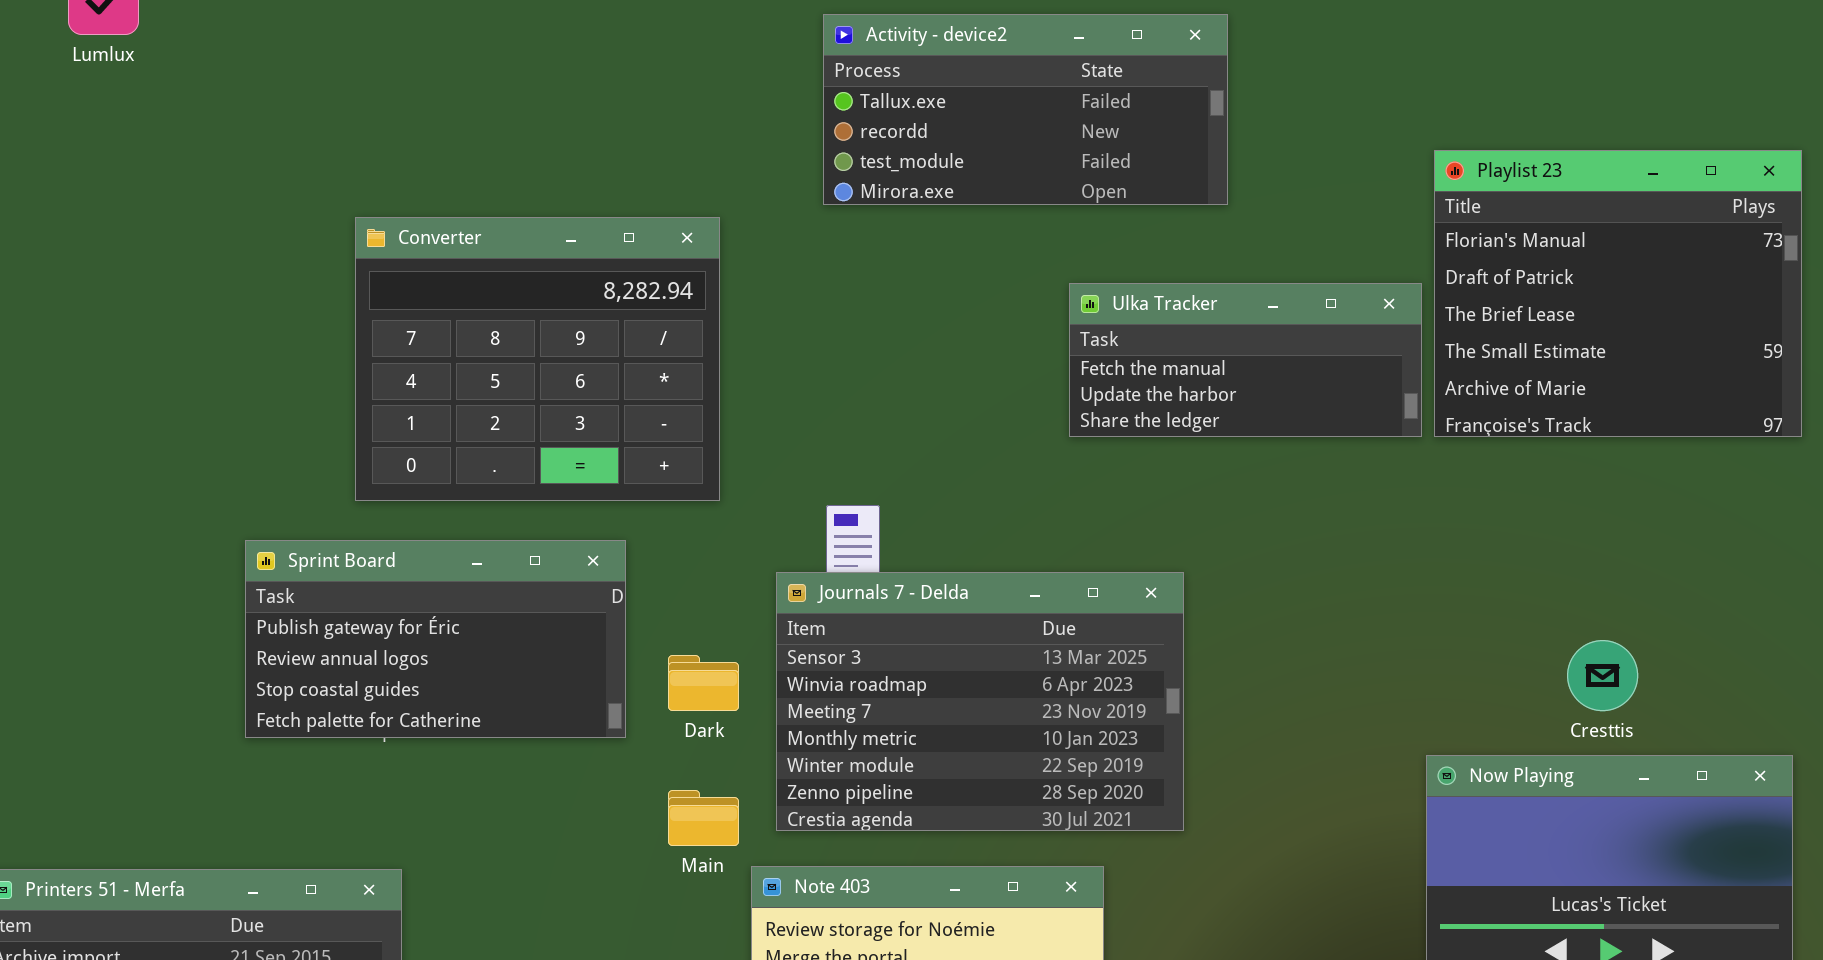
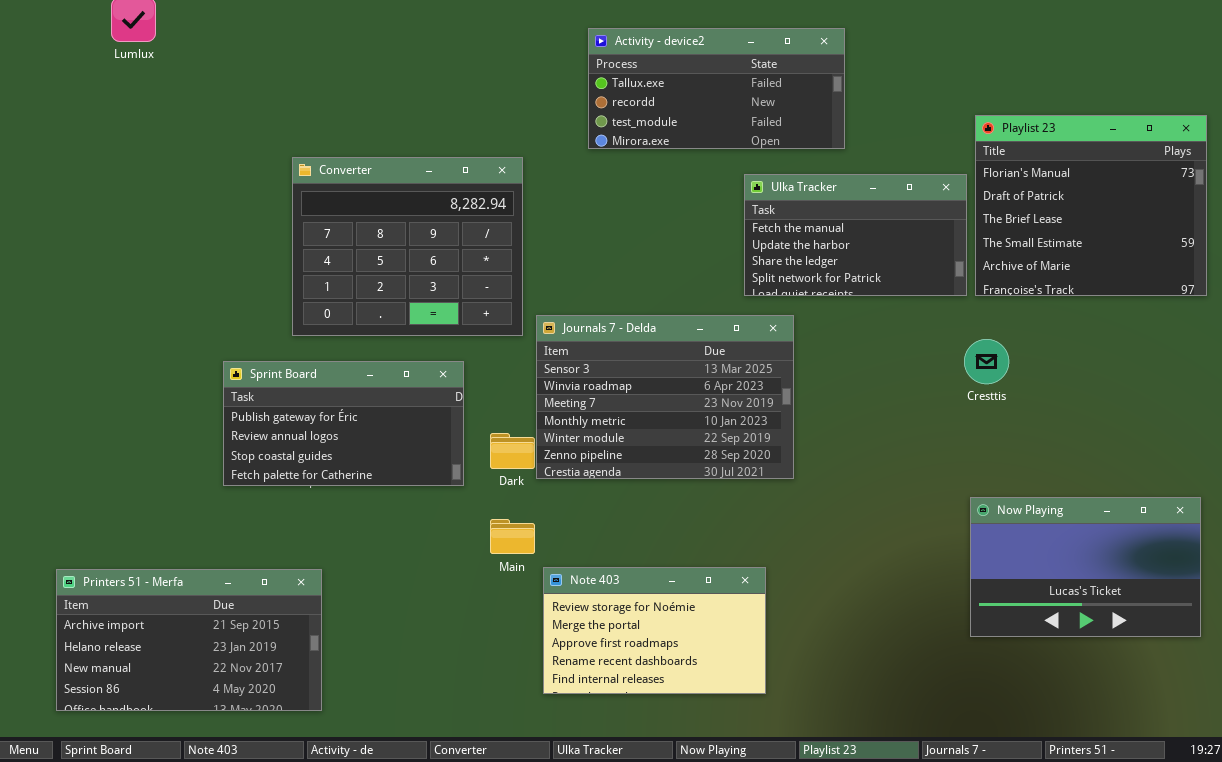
Ulka Tracker: [1069,283,1422,437] -> [744,174,967,296], resized
Journals 7 - Delda: [776,572,1184,831] -> [536,315,794,479], moved
Cresttis: [1567,640,1638,711] -> [964,339,1009,384], moved

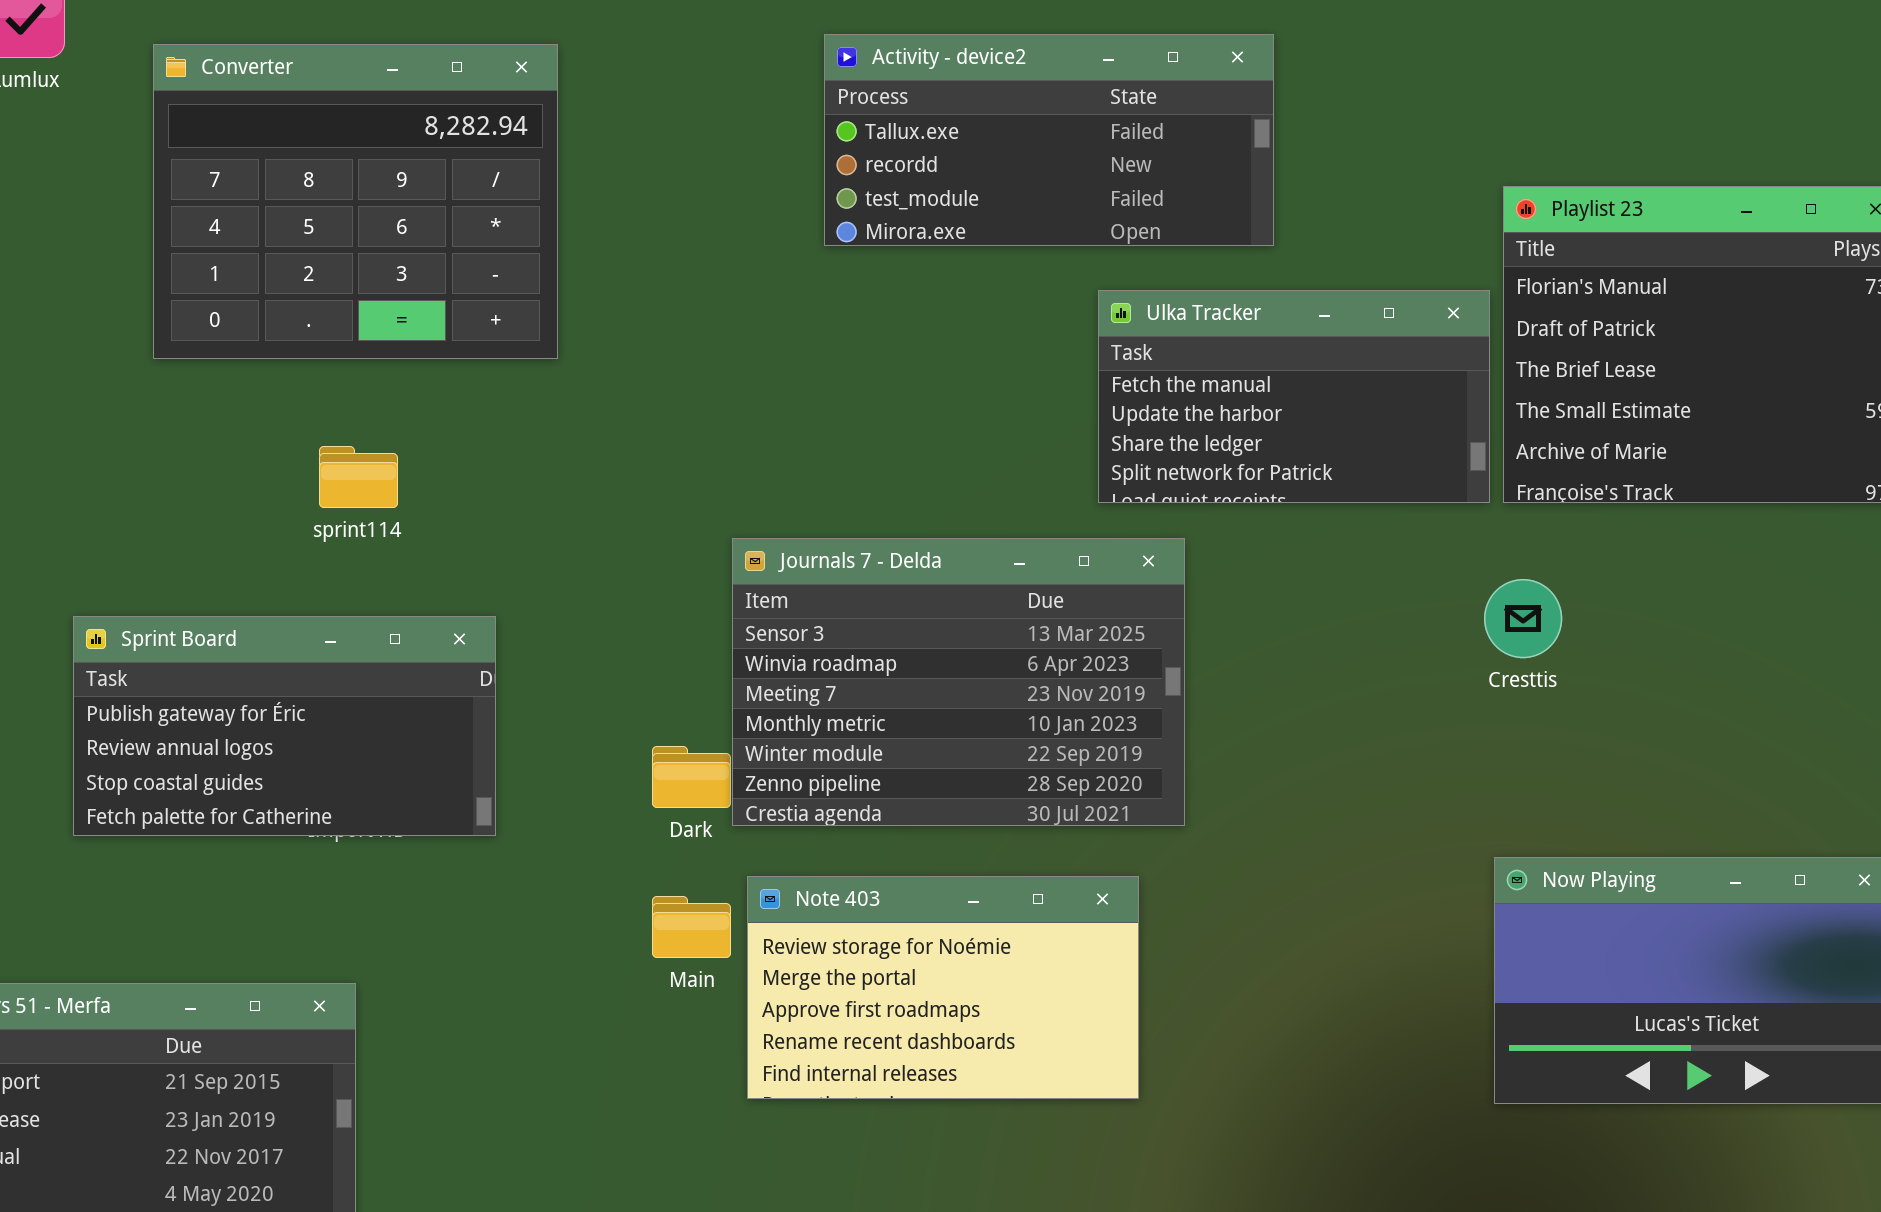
Converter: [292,157,523,336] -> [153,44,558,359], moved
Sprint Board: [223,361,464,486] -> [73,616,496,836], moved
Note 403: [543,567,766,694] -> [747,876,1139,1099], moved

